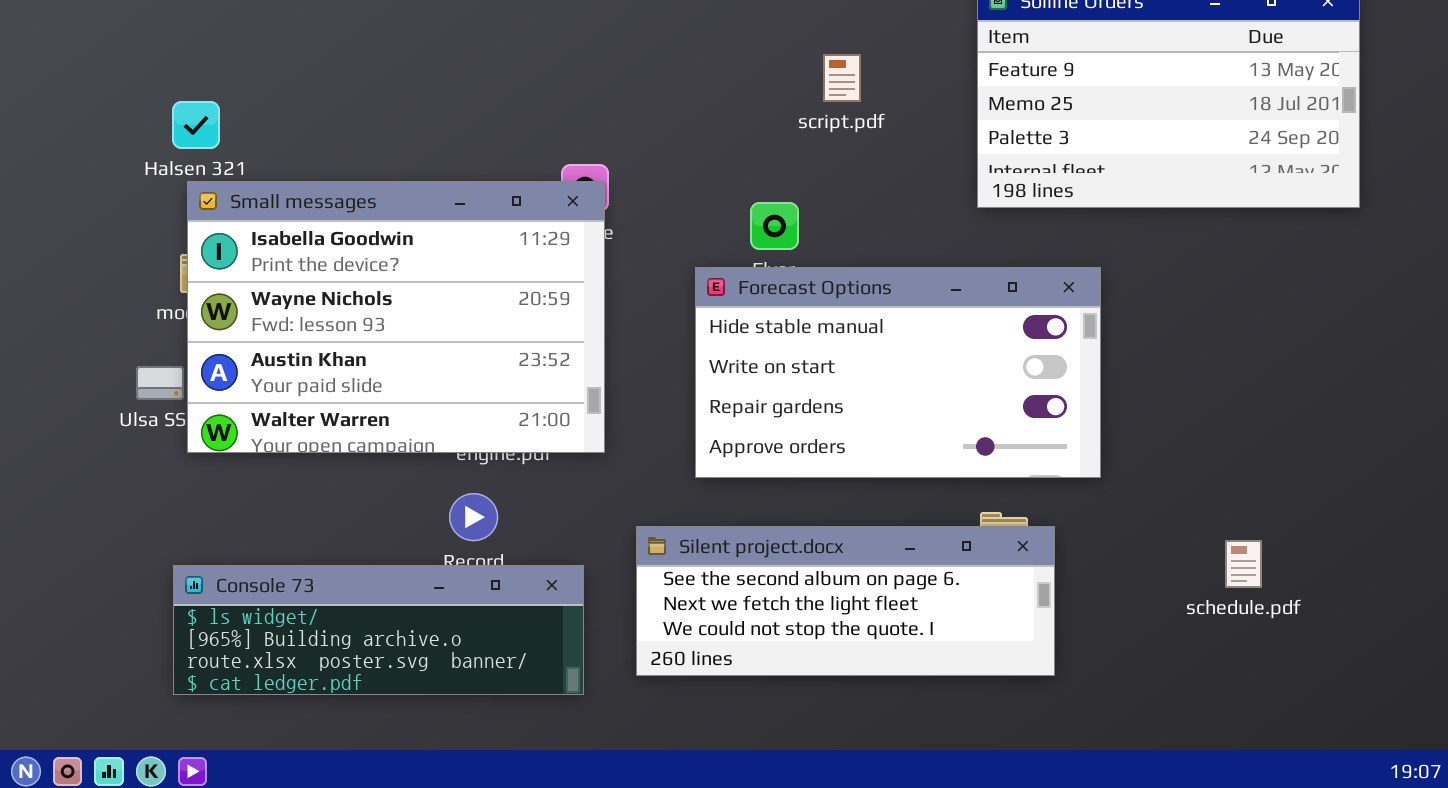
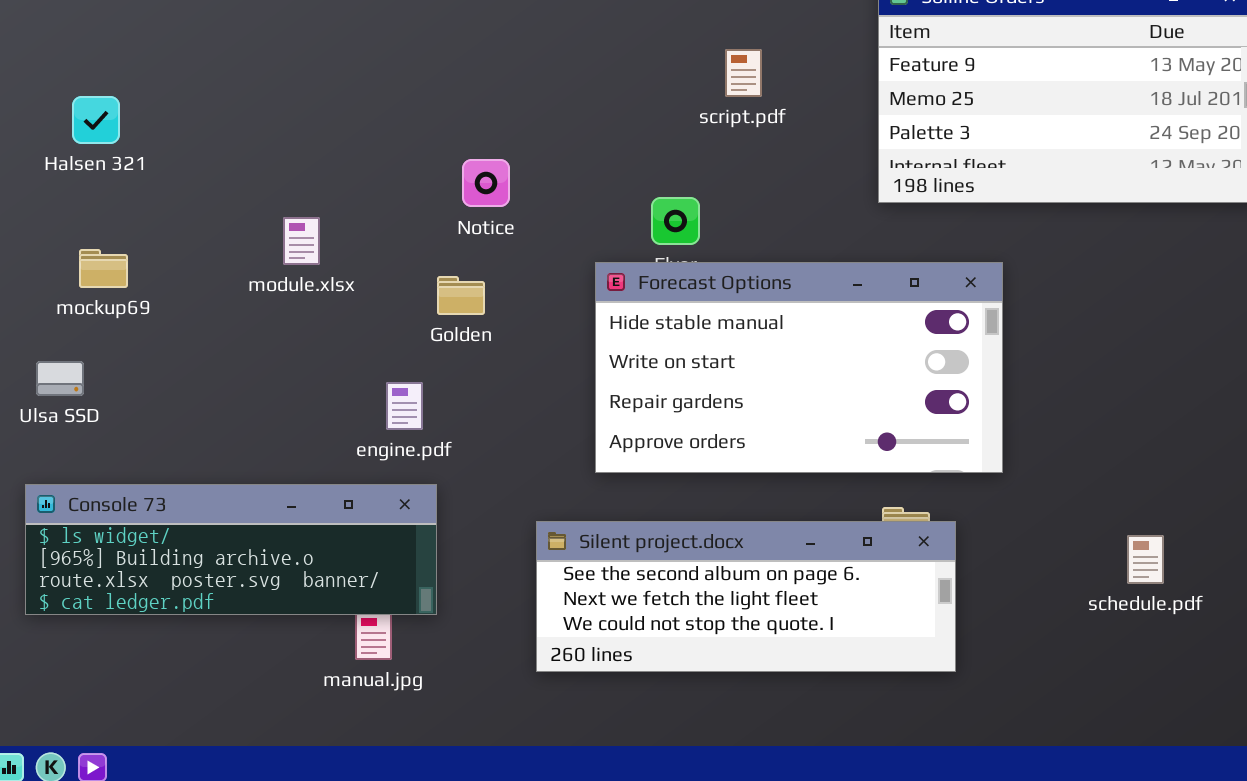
Small messages: [187,181,605,453] -> none, closed
Console 73: [173,565,584,695] -> [25,484,437,615], moved

